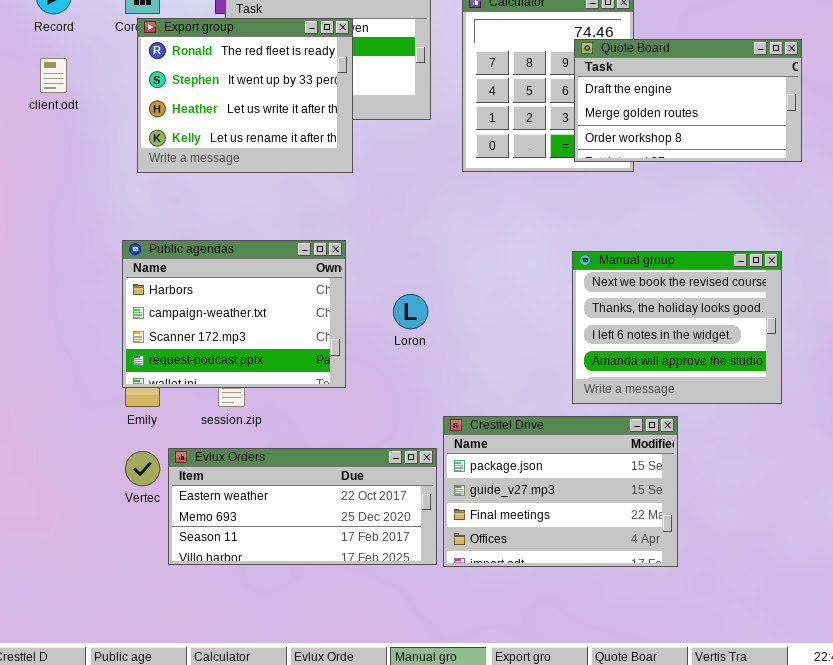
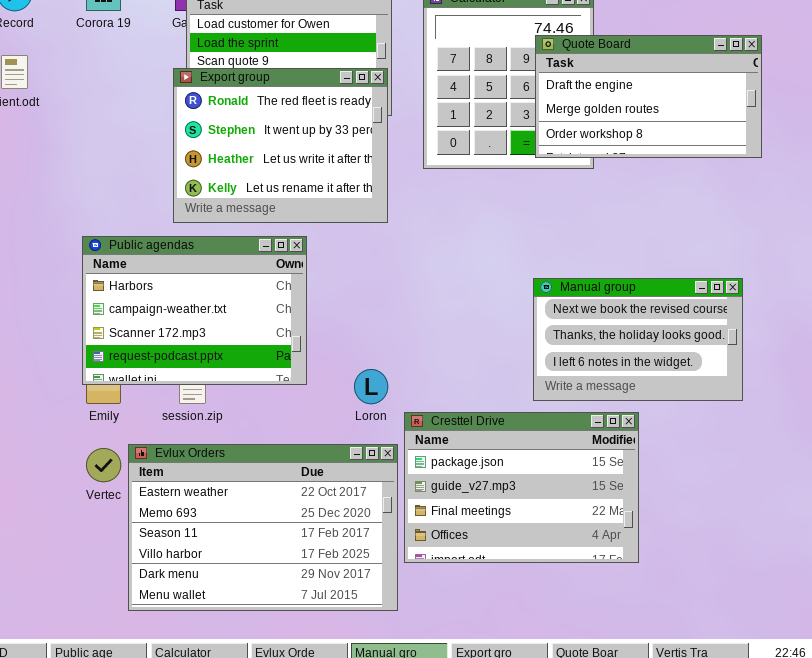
Export group: [137,18,353,173] -> [173,68,388,223], moved
Manual group: [572,251,782,404] -> [533,278,743,401], resized
Loron: [393,294,428,329] -> [354,369,388,404], moved
Evlux Orders: [168,448,437,565] -> [128,444,398,611], resized

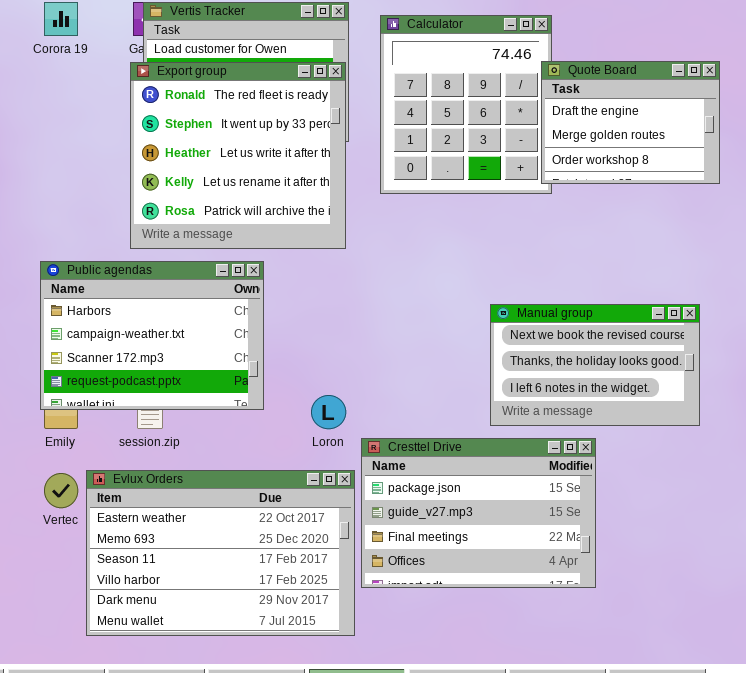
Quote Board: [535,35,762,158] -> [541,61,720,184], resized
Export group: [173,68,388,223] -> [130,62,346,249], resized

